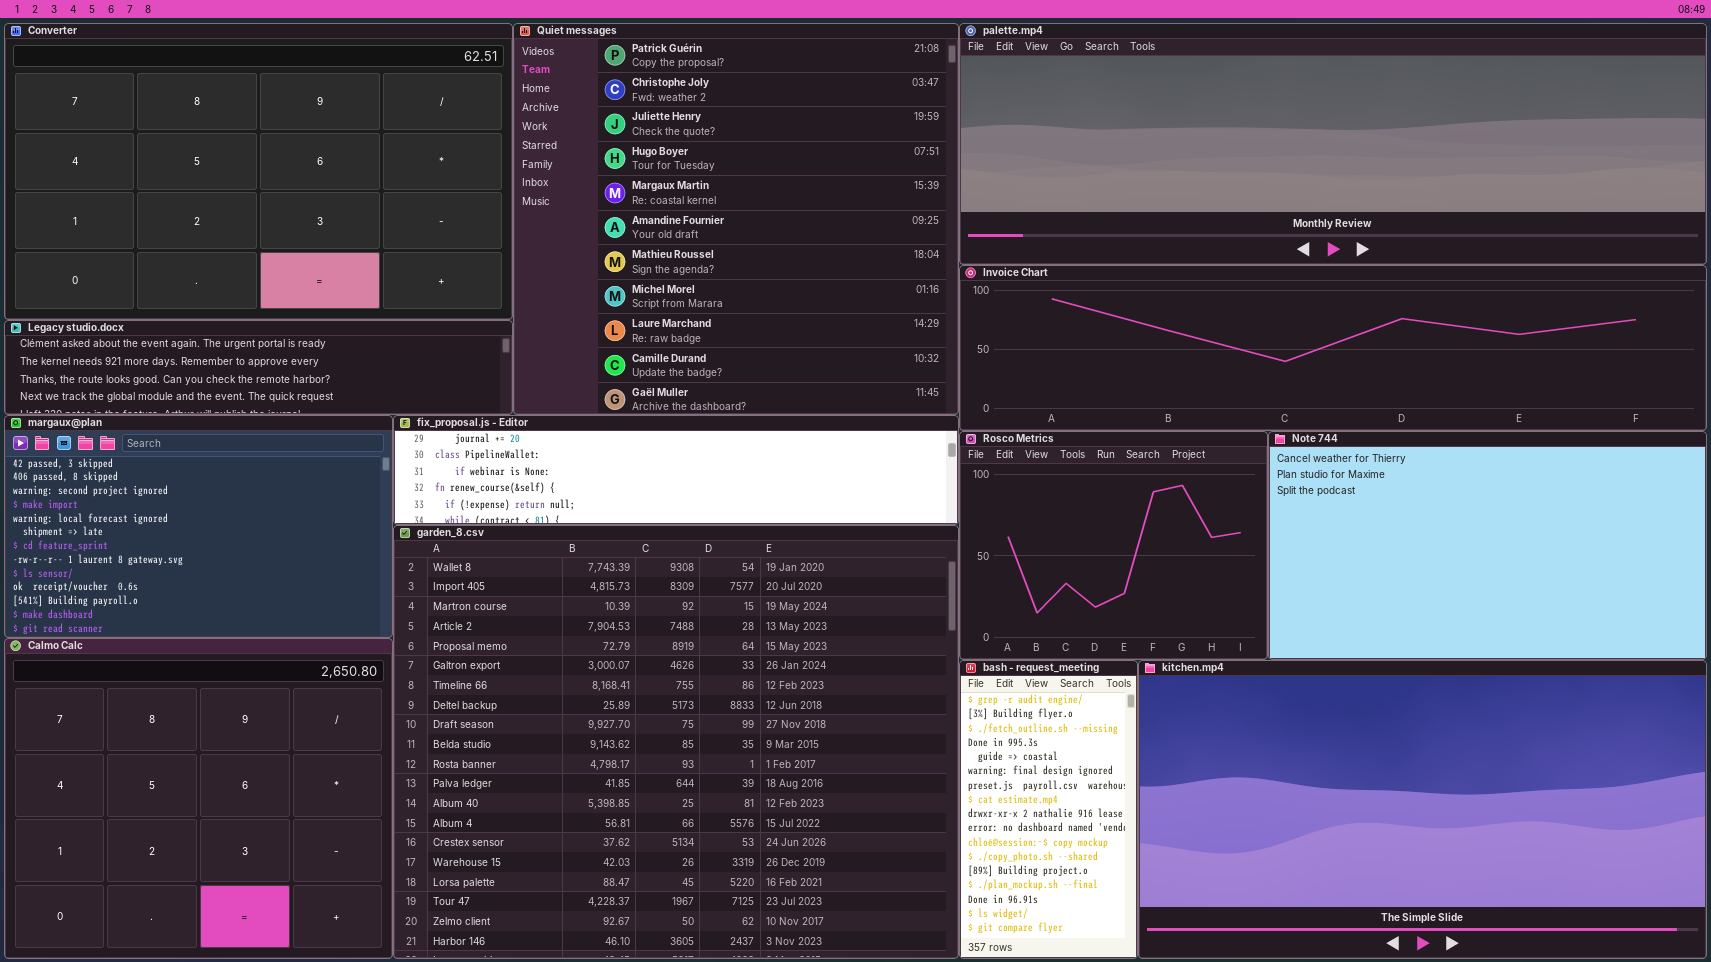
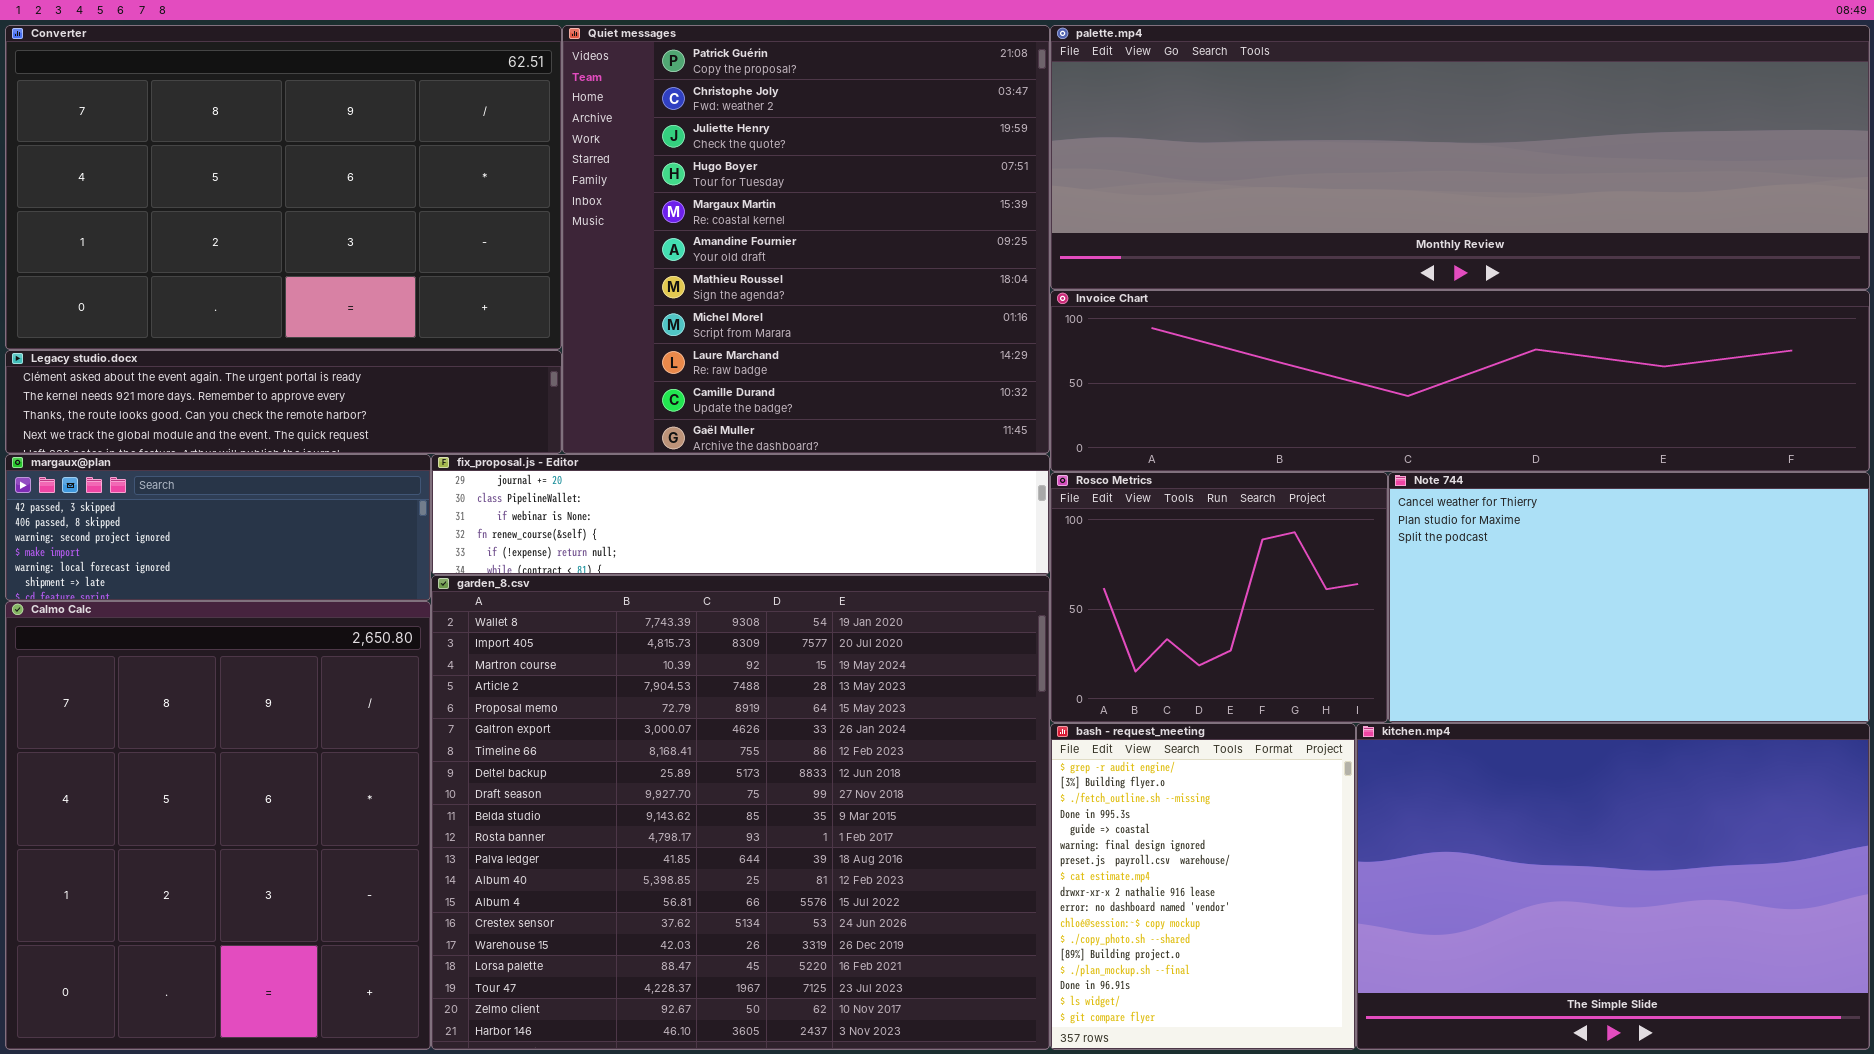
margaux@plan: [4,415,393,638] -> [5,454,431,601], resized
Calmo Calc: [4,638,393,959] -> [5,601,431,1050], resized
bash - request_meeting: [959,660,1138,959] -> [1050,723,1356,1050], resized
kitchen.mp4: [1138,660,1707,959] -> [1356,723,1870,1050], resized

